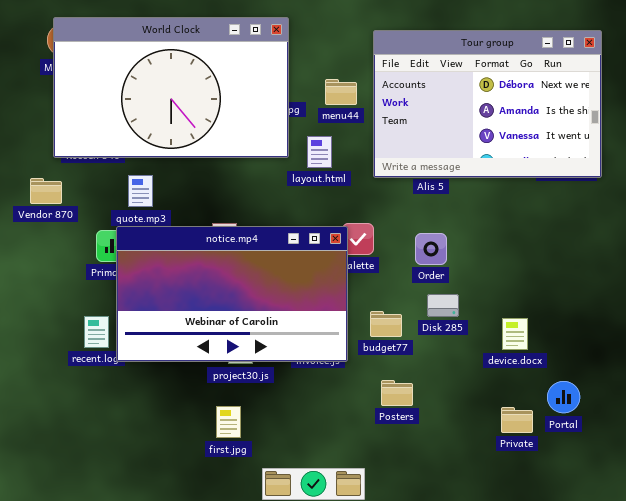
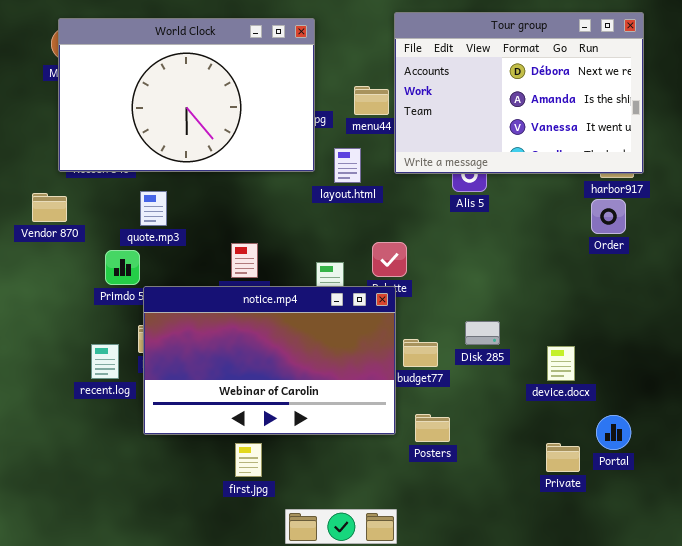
Tour group: [373,30,602,178] -> [394,12,644,174], moved
notice.mp4: [116,226,348,362] -> [143,286,396,435], moved
Order: [415,233,447,265] -> [591,199,626,234], moved

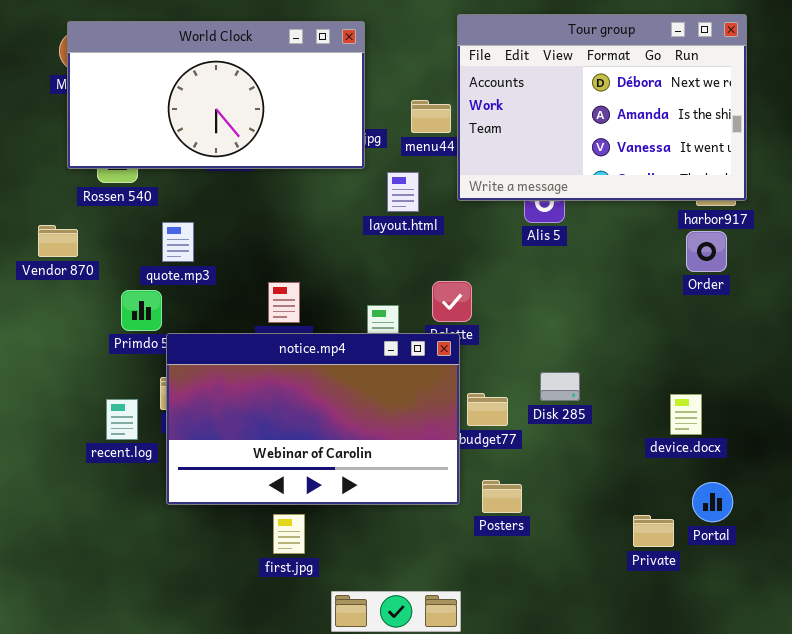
World Clock: [58,18,315,172] -> [67,21,365,169], resized
device.docx: [547,346,575,381] -> [670,394,702,435], moved

